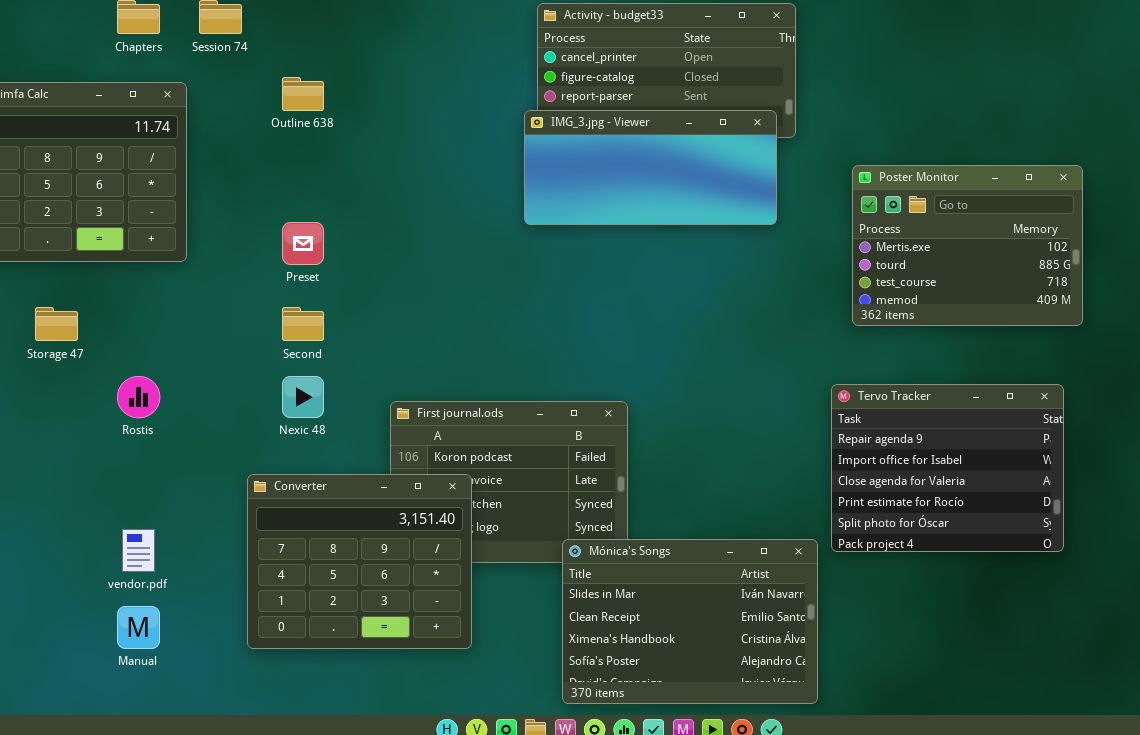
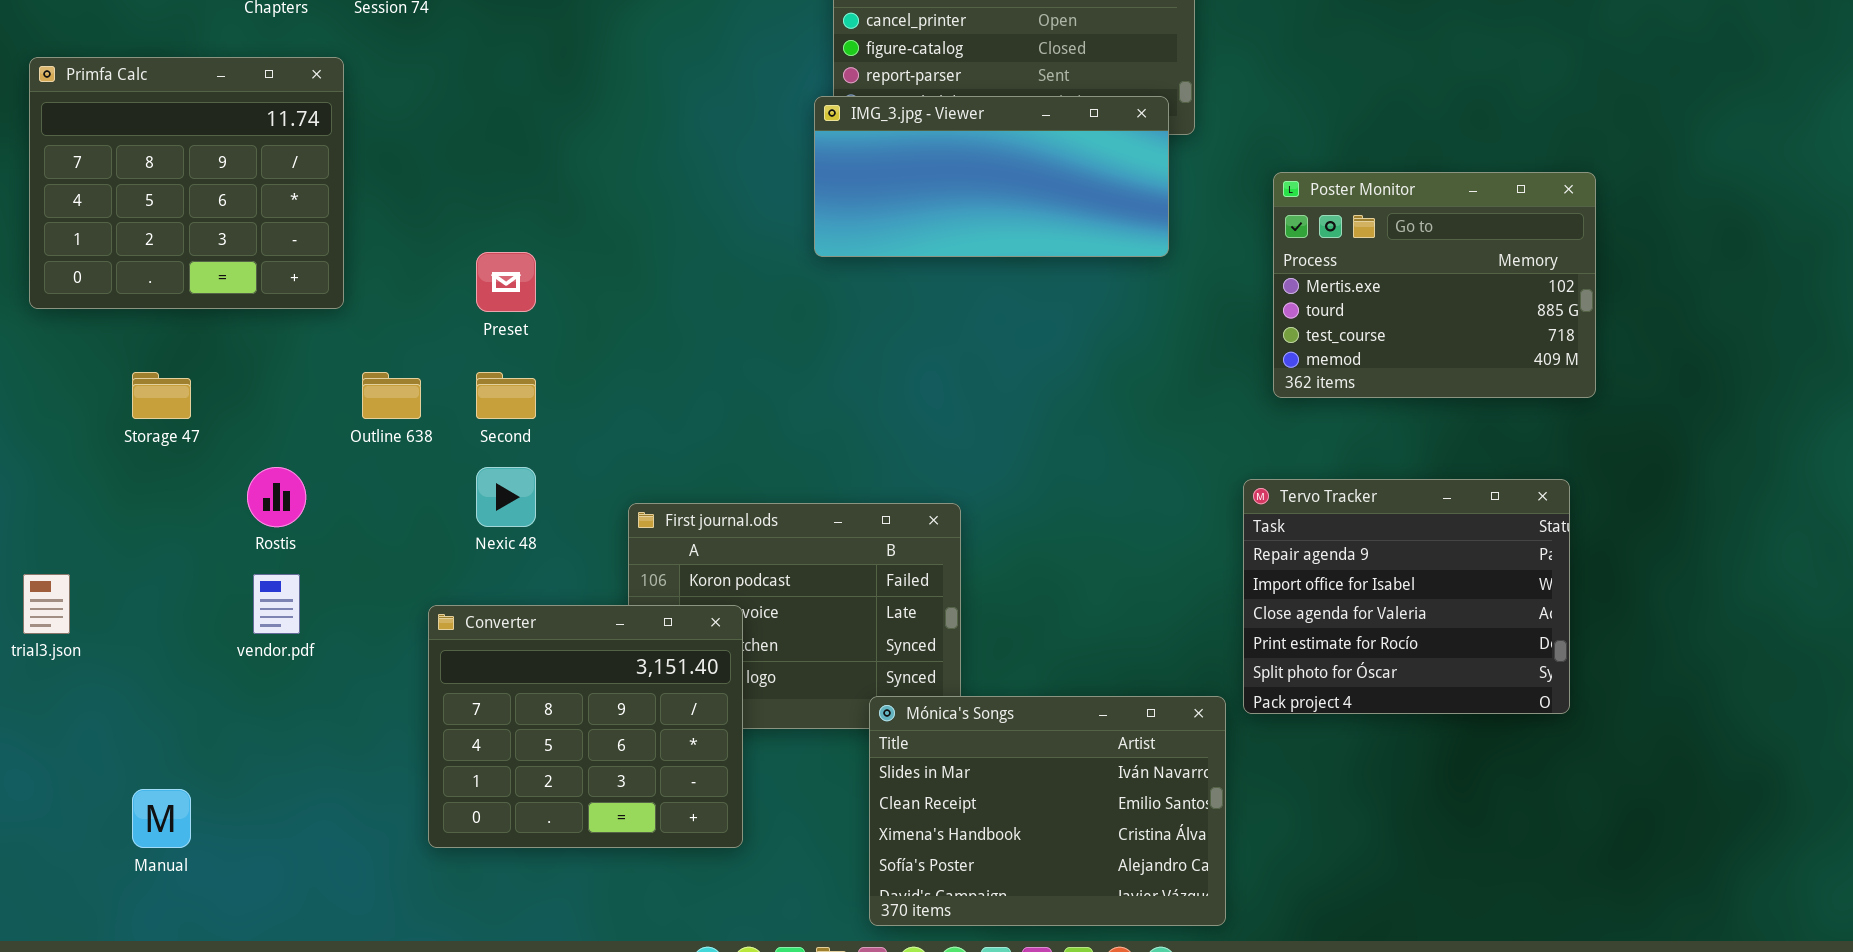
Outline 638: [282,77,324,111] -> [362,372,421,419], moved
vendor.pdf: [122,529,155,572] -> [253,574,300,634], moved
Manual: [117,606,160,649] -> [132,789,191,848], moved

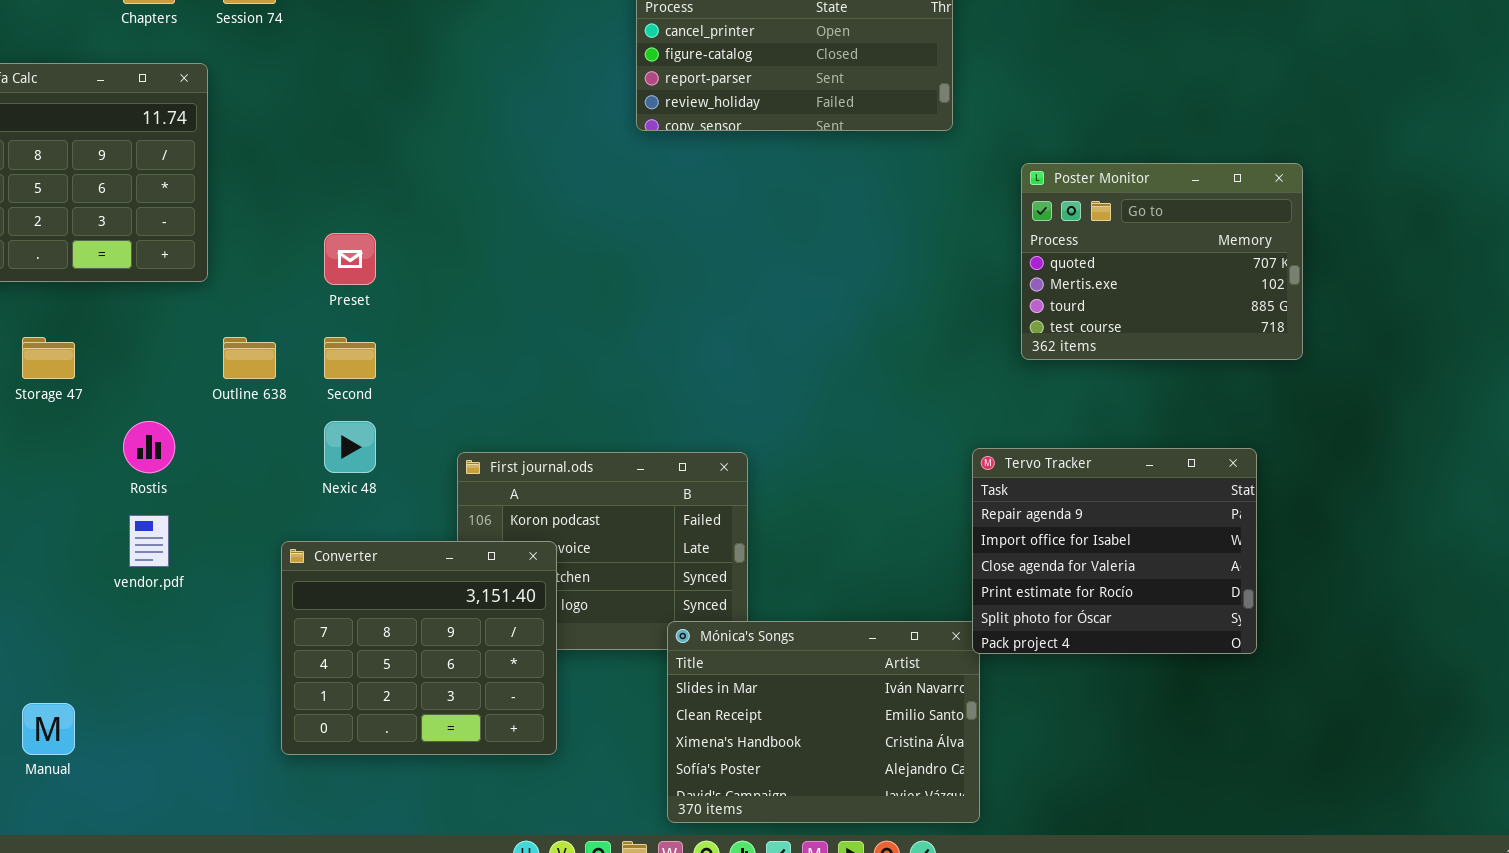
IMG_3.jpg - Viewer: [814,96,1169,257] -> none, closed
Poster Monitor: [1273,172,1596,398] -> [1021,163,1303,360], scrolled up 1 row
Tervo Tracker: [1243,479,1570,714] -> [972,448,1257,654], moved

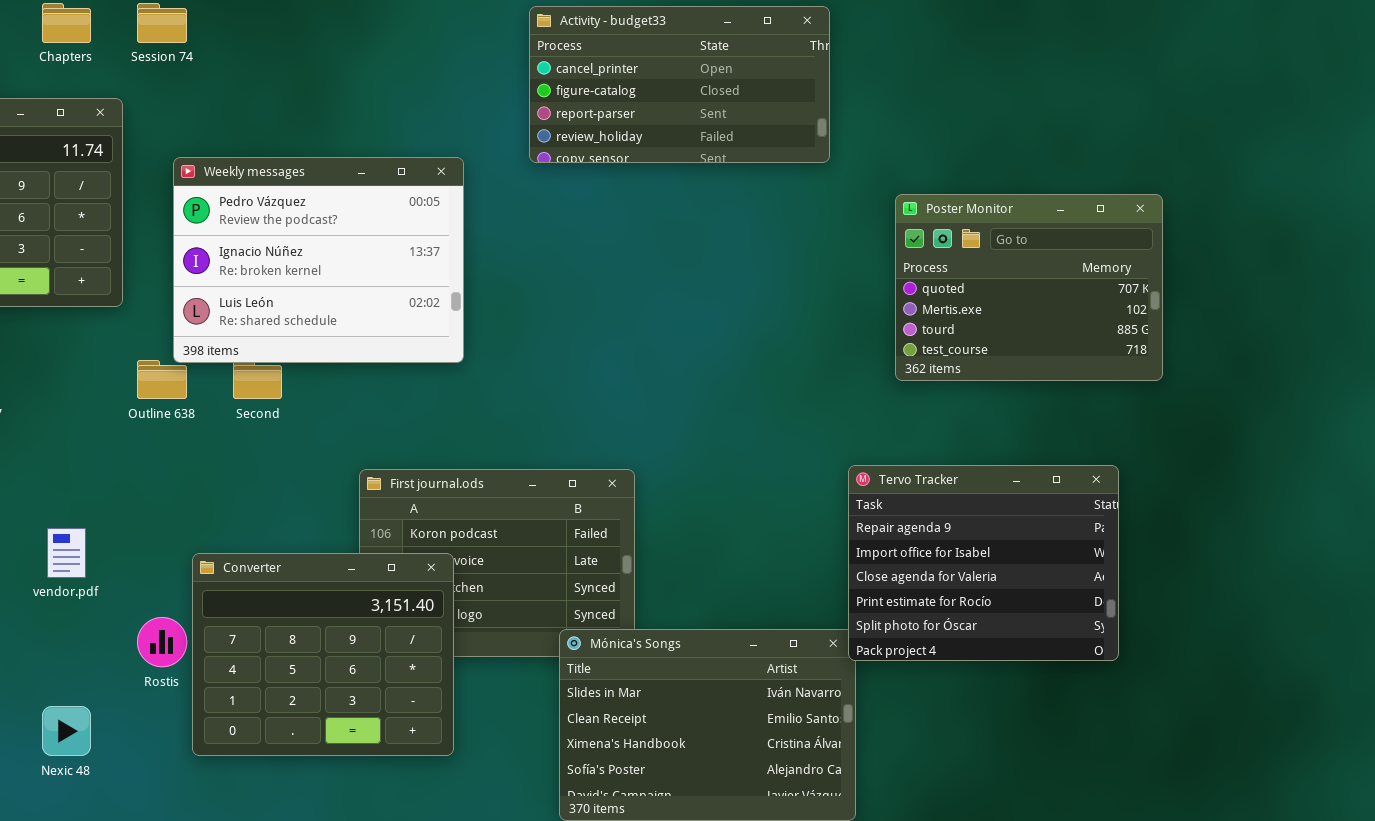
Weekly messages: none -> [173,157,464,363], opened
Rostis: [123,421,175,473] -> [137,617,187,667], moved
Nexic 48: [324,421,376,473] -> [42,706,91,756], moved

